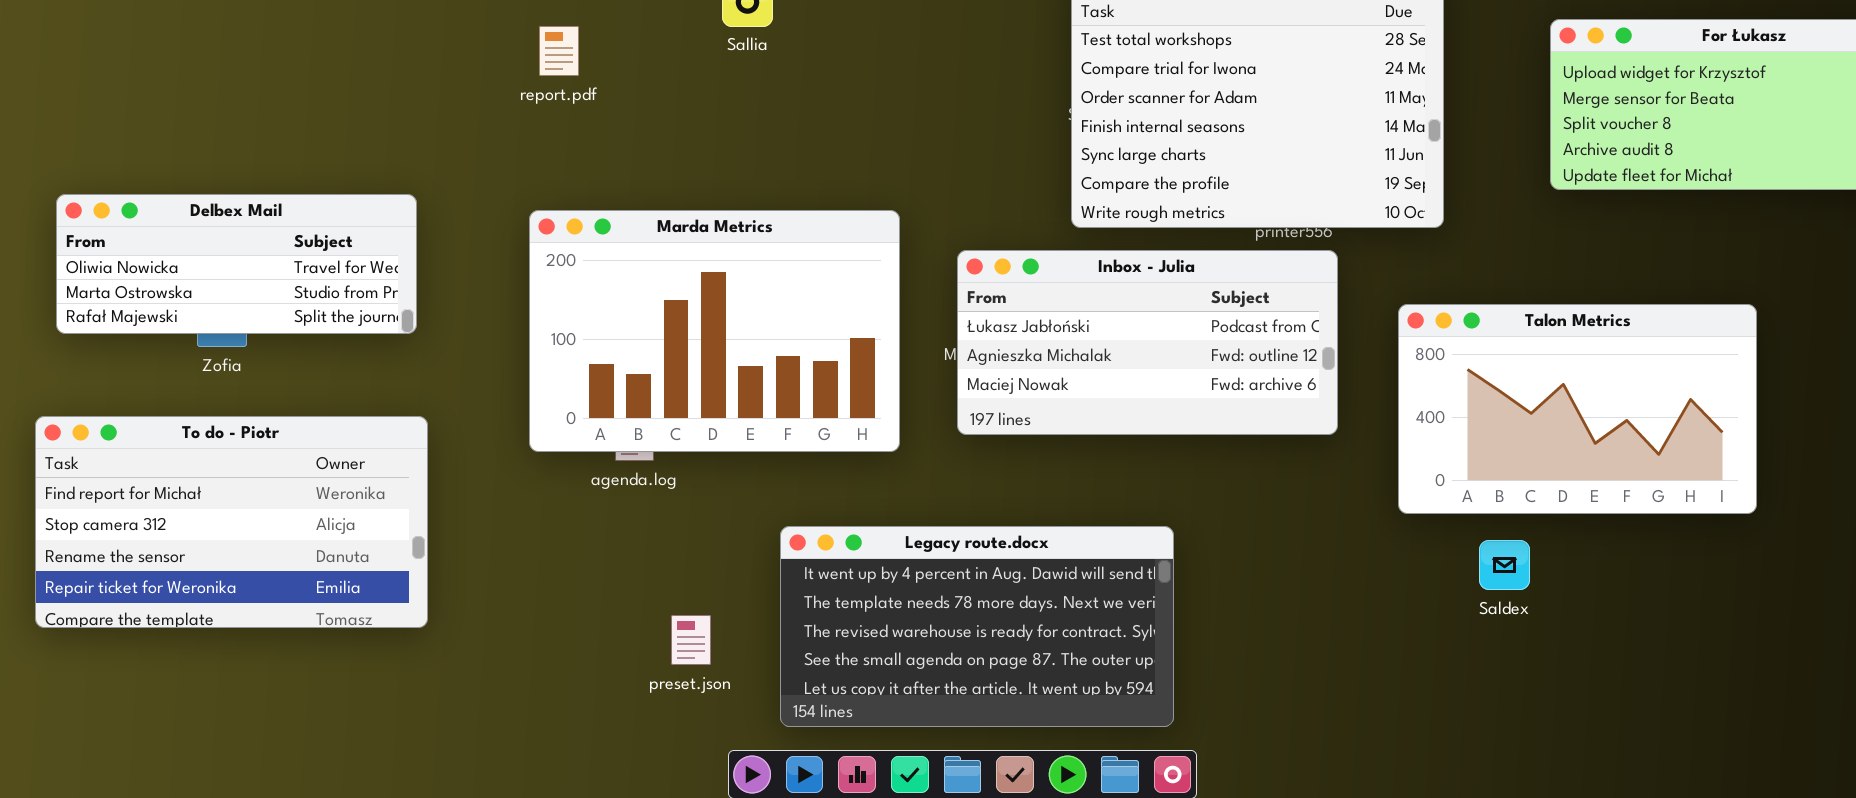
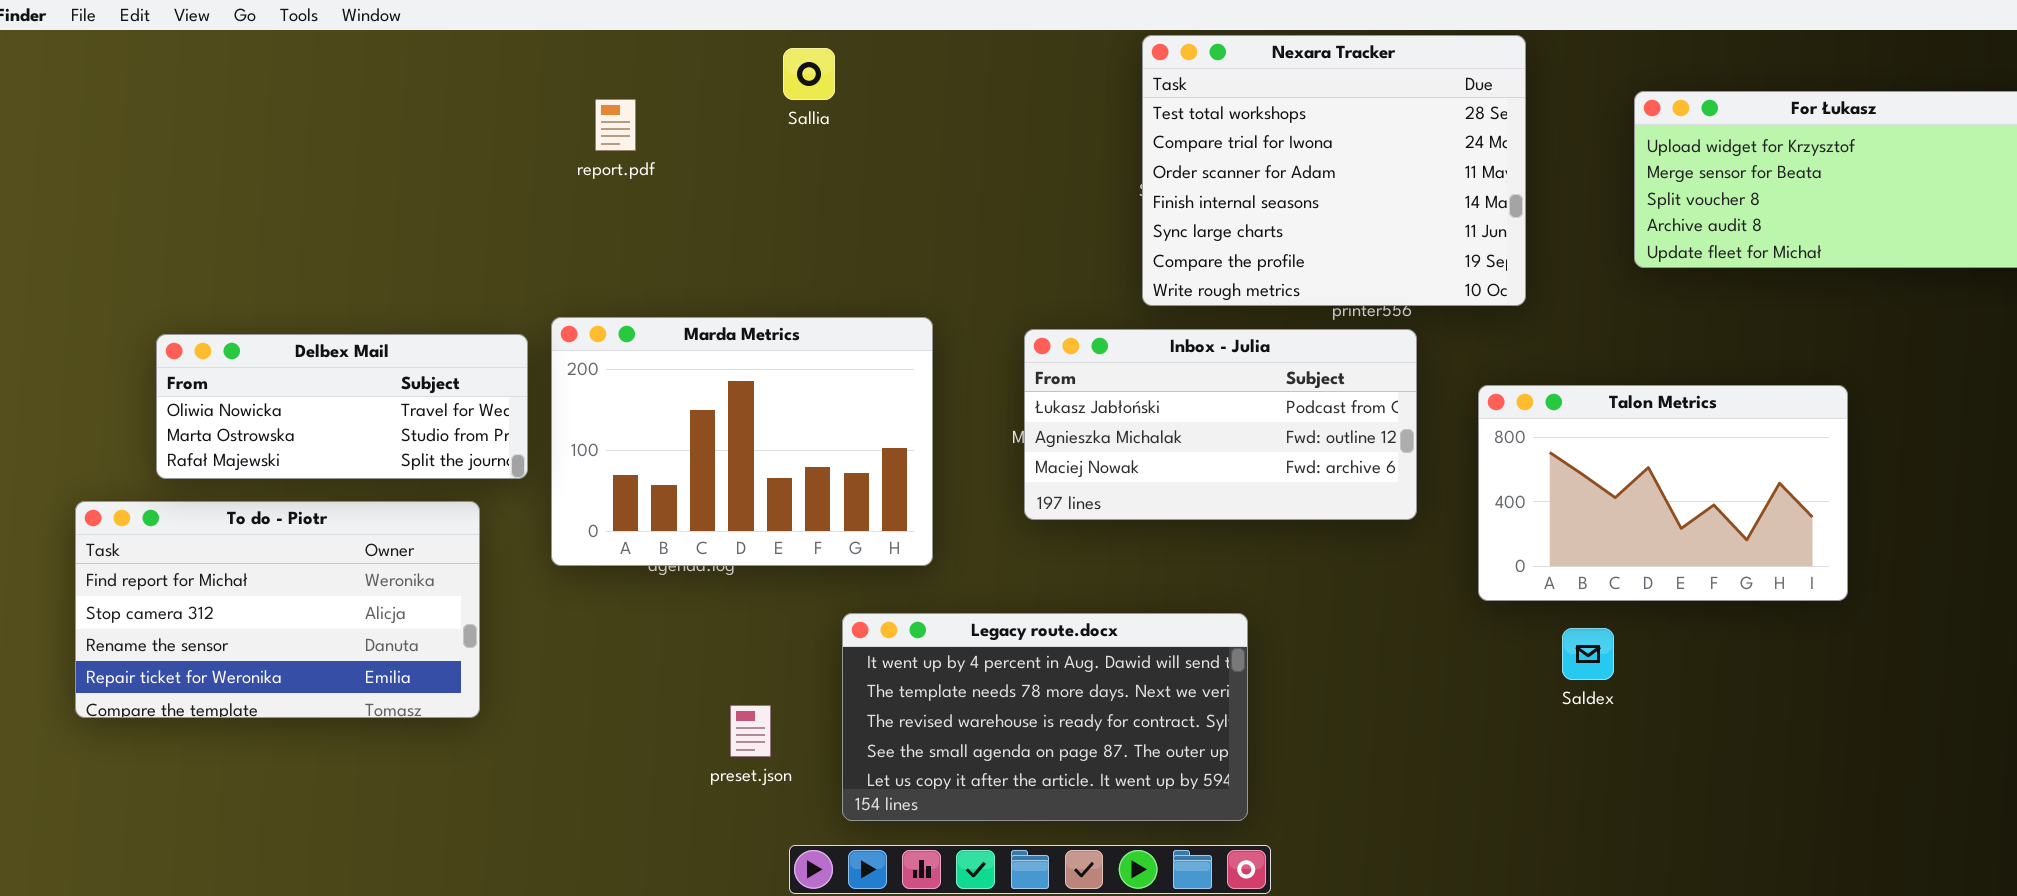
Delbex Mail: [56,194,417,334] -> [156,334,528,479], moved
Marda Metrics: [529,210,900,452] -> [551,317,933,566], moved

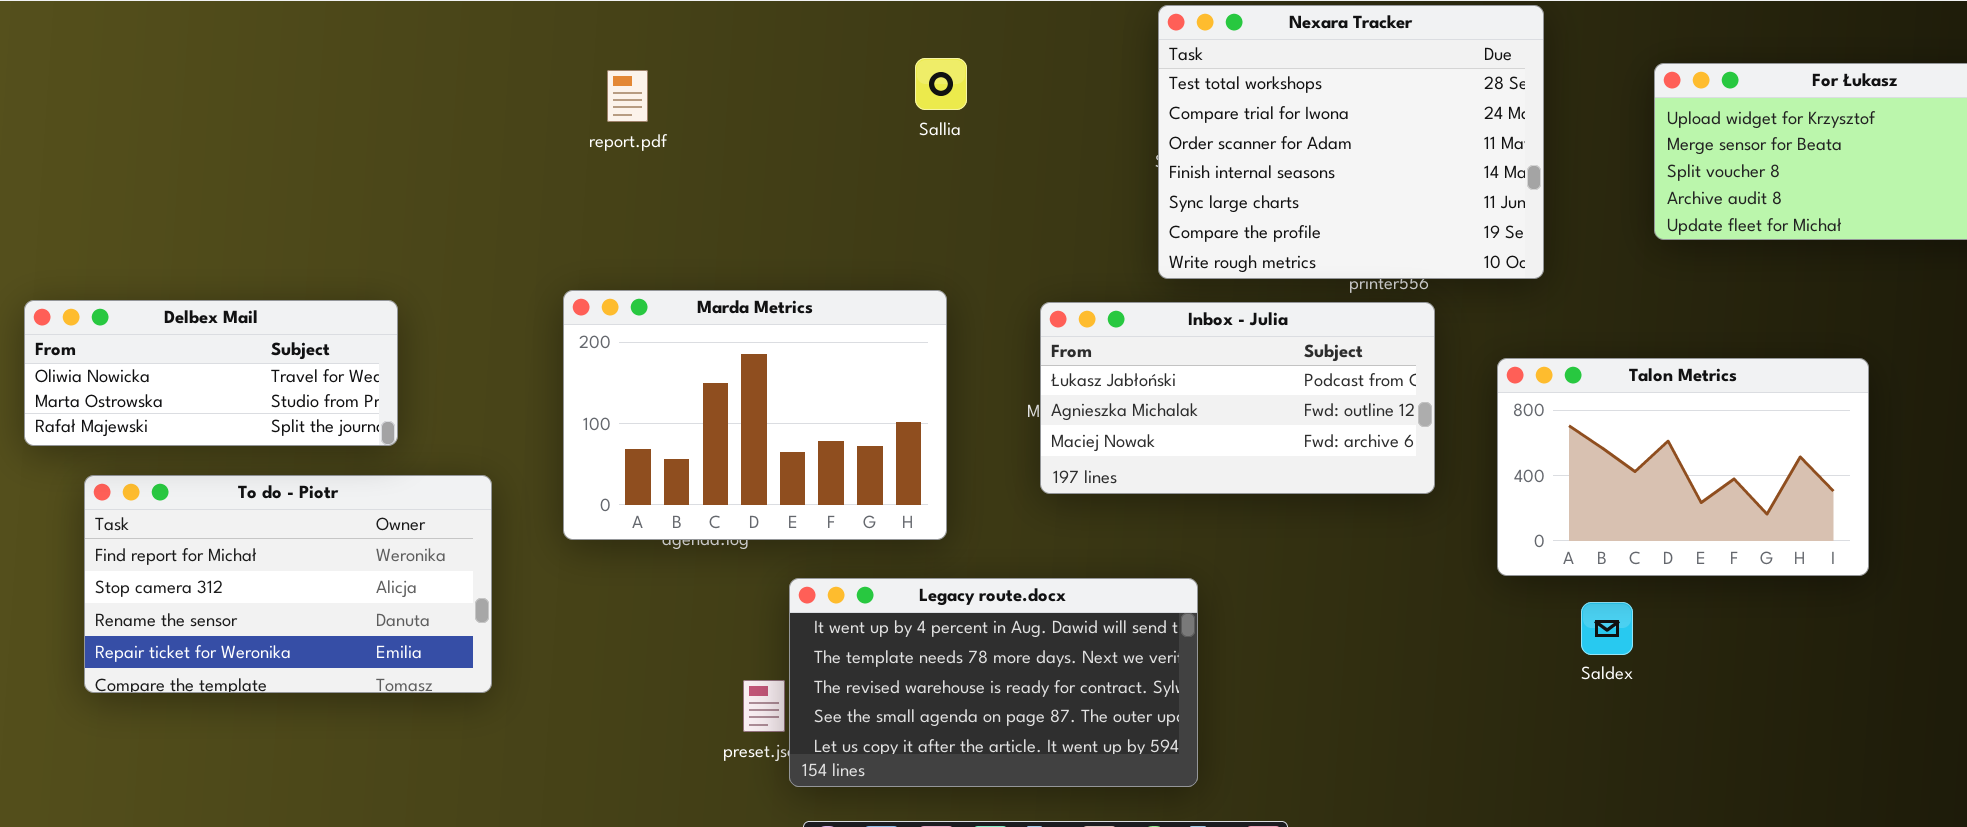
Sallia: [783,48,835,100] -> [915,58,967,110], moved
Delbex Mail: [156,334,528,479] -> [24,300,398,446], moved
Legacy route.docx: [842,613,1248,821] -> [789,578,1198,787], moved

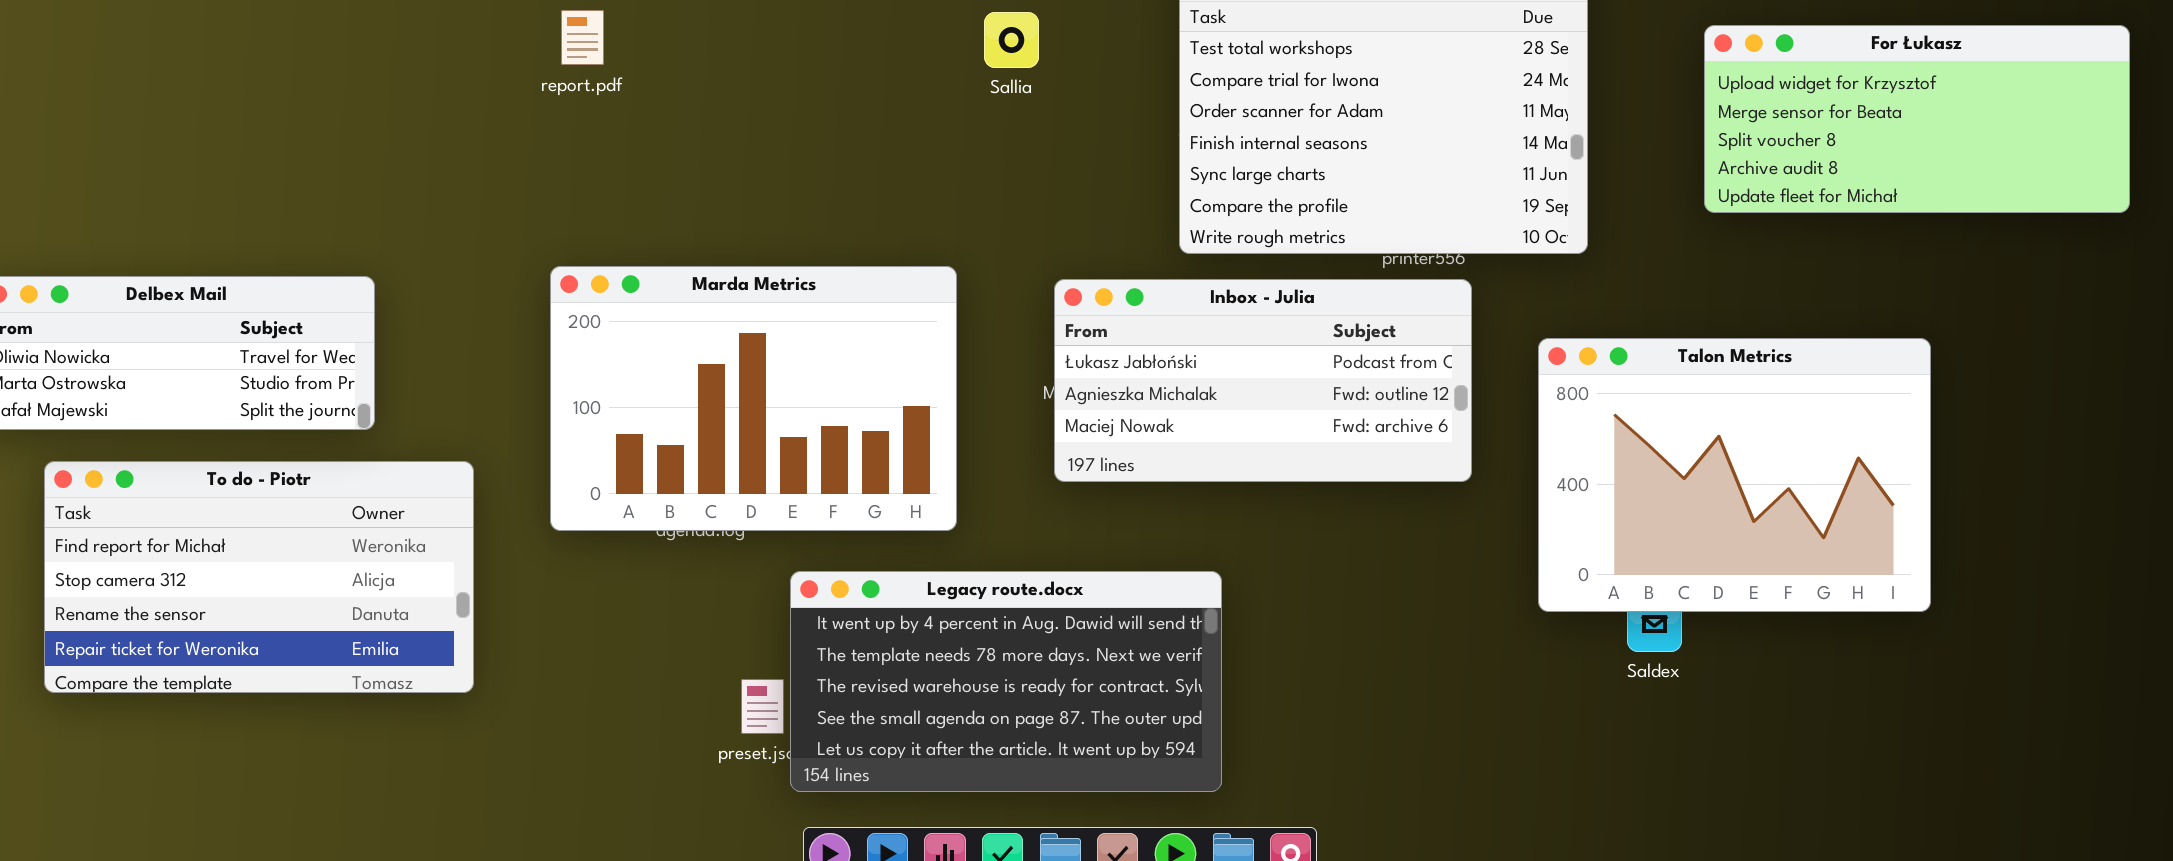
Sallia: [915,58,967,110] -> [984,12,1039,68], moved
report.pdf: [607,70,648,122] -> [561,10,604,65], moved
Talon Metrics: [1497,358,1869,576] -> [1538,338,1931,612], resized

